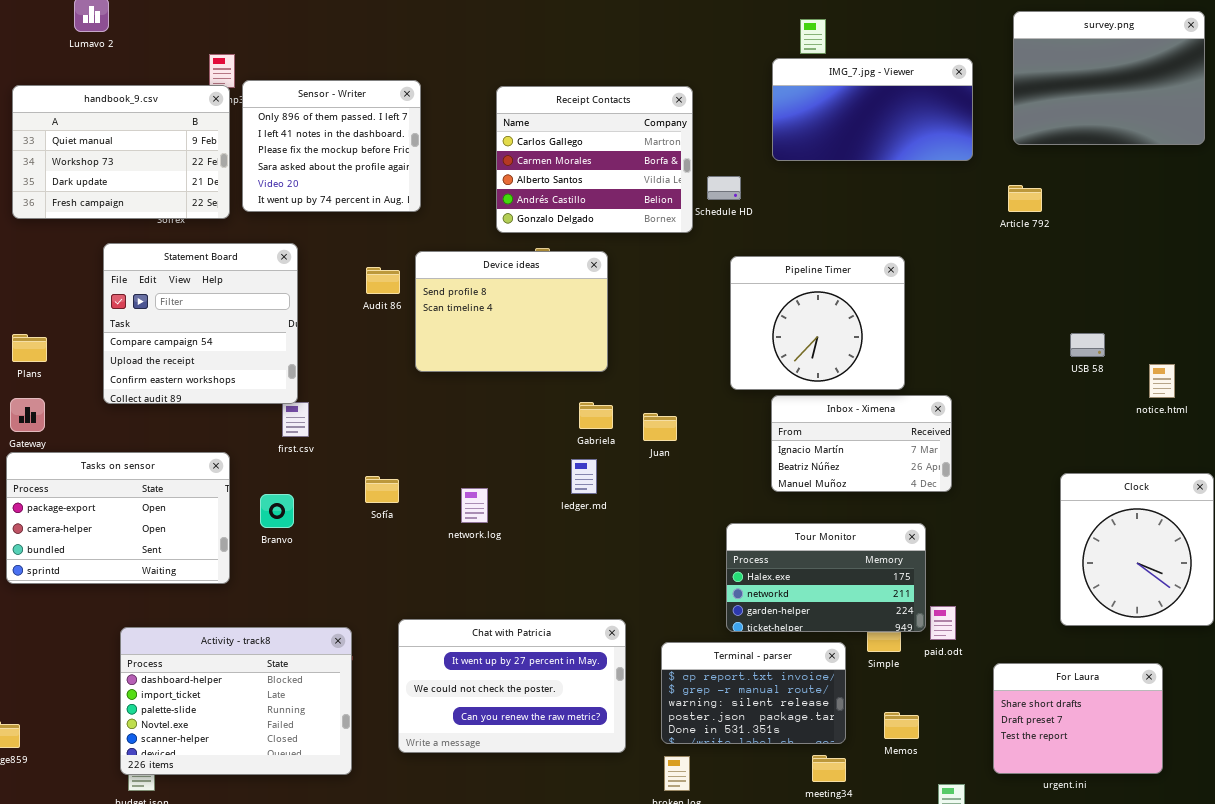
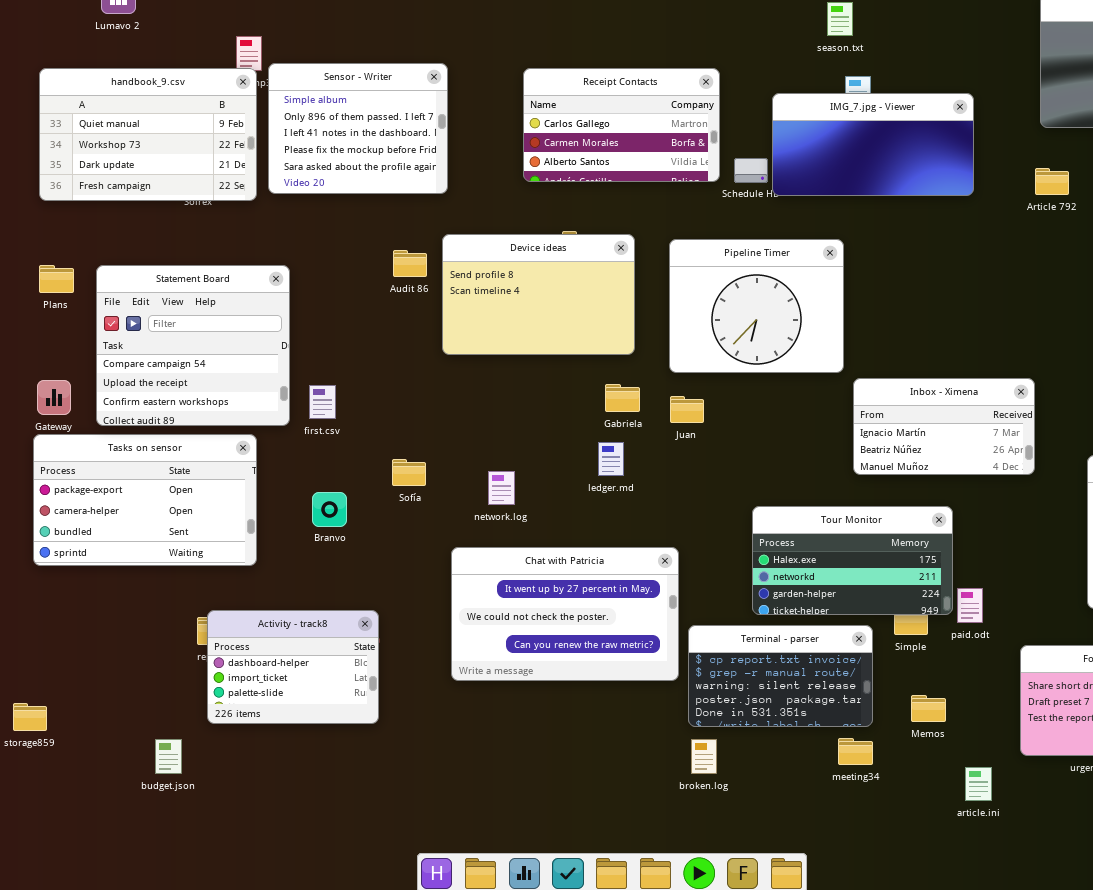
IMG_7.jpg - Viewer: [772,58,973,161] -> [772,93,974,196], moved
Sensor - Writer: [242,80,421,212] -> [268,63,448,194], scrolled up 1 row
Receipt Contacts: [496,86,693,233] -> [523,68,720,182], resized
Statement Board: [103,243,298,404] -> [96,265,290,426], moved
Pipeline Timer: [730,256,905,390] -> [669,239,844,373], moved
Plans: [12,334,47,362] -> [39,265,74,293], moved
Inbox - Ximena: [771,395,952,492] -> [853,378,1035,475], moved
Branvo: [260,494,294,528] -> [312,492,347,527], moved
Chat with Patricia: [398,619,626,753] -> [451,547,679,681], moved
Activity - track8: [120,627,352,775] -> [207,610,379,724], resized

